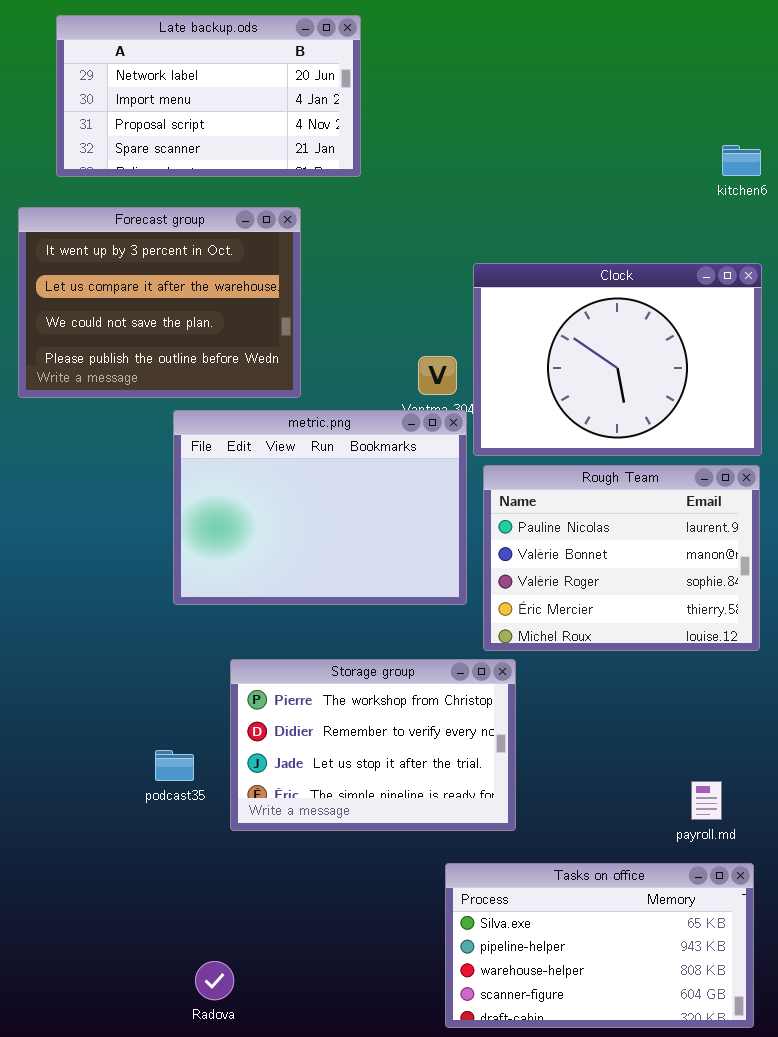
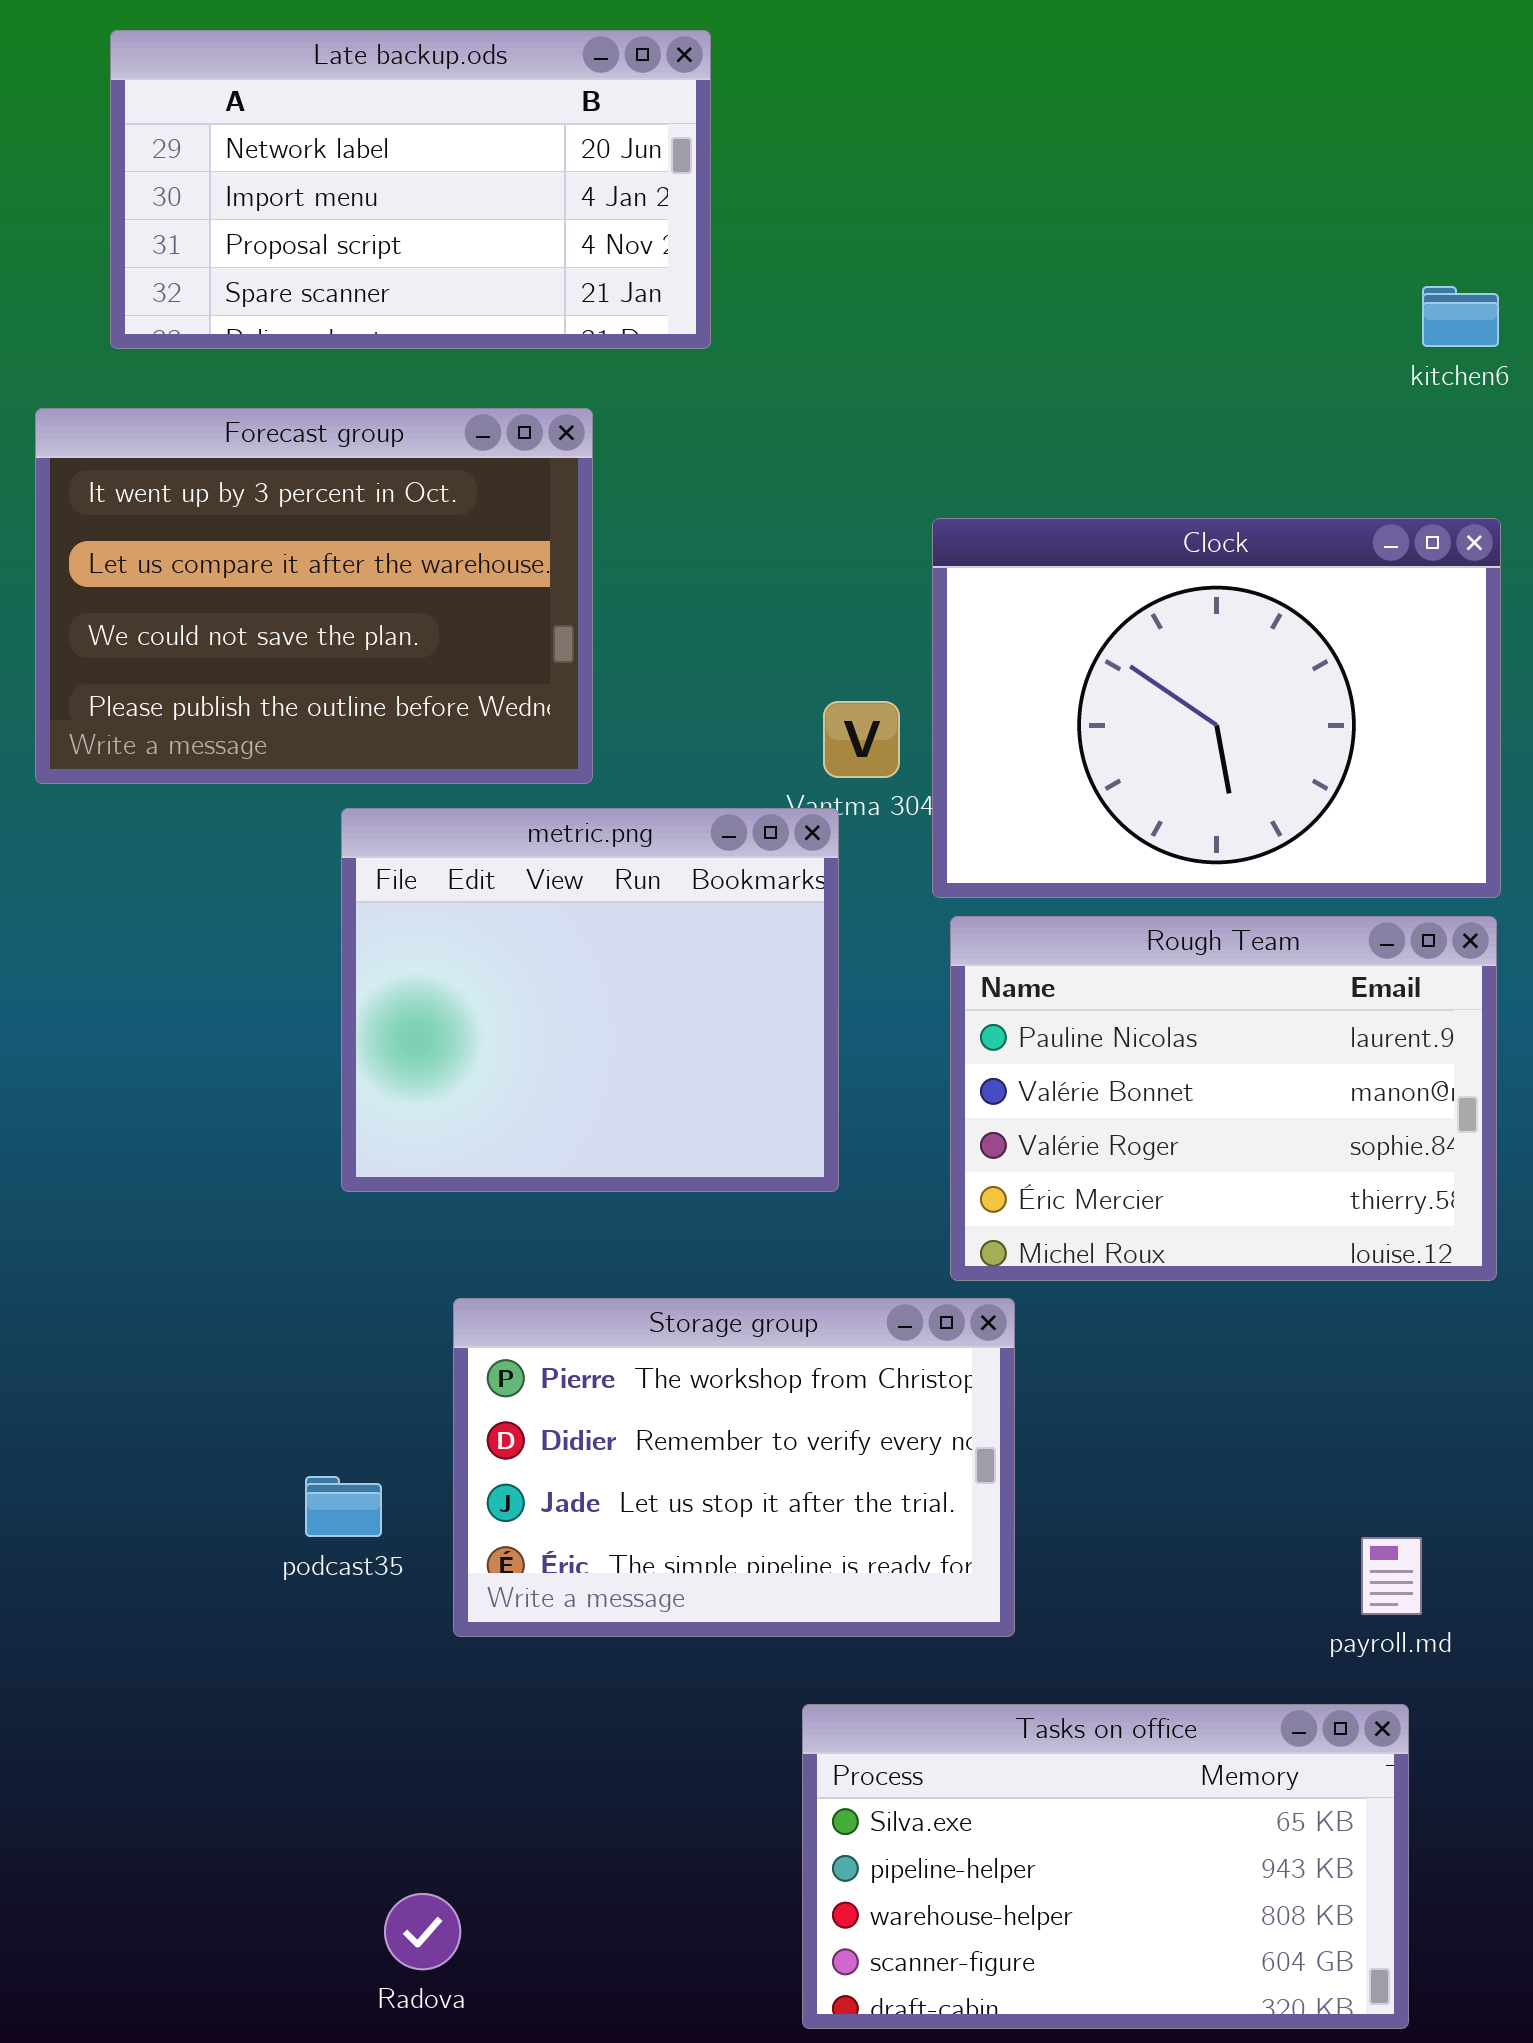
metric.png: [173,410,467,605] -> [341,808,839,1192], resized
Tasks on office: [445,863,754,1028] -> [802,1704,1409,2029], moved

